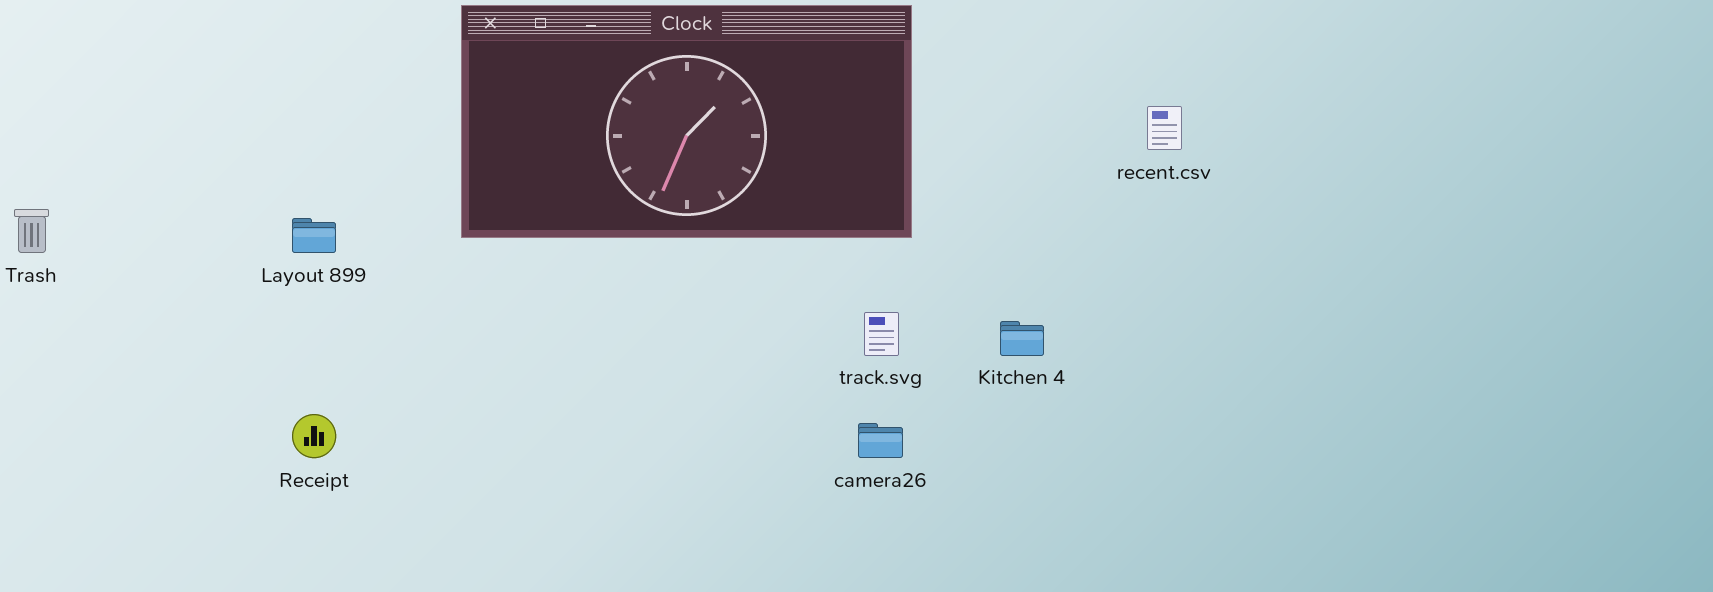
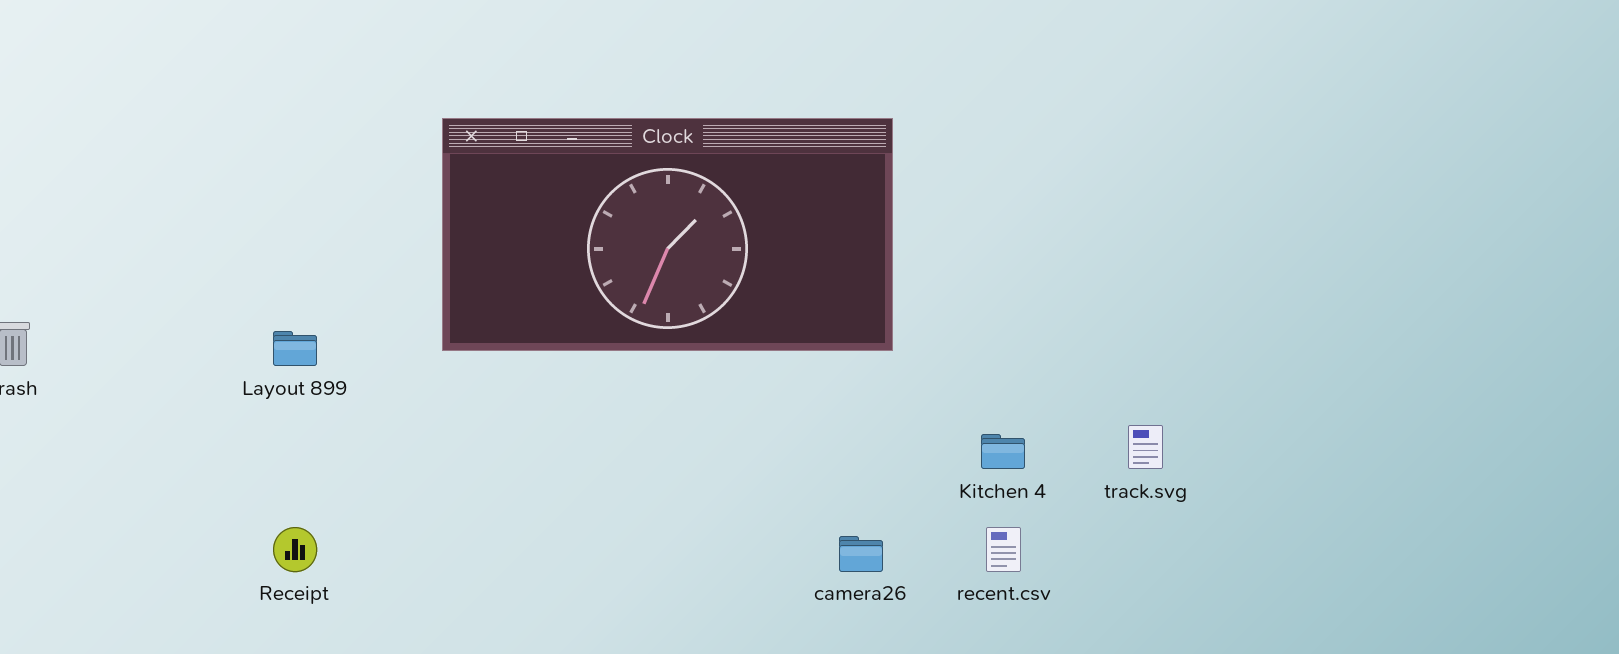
recent.csv: [1147,106,1182,150] -> [986,527,1021,572], moved
track.svg: [864,312,899,356] -> [1128,425,1163,469], moved

